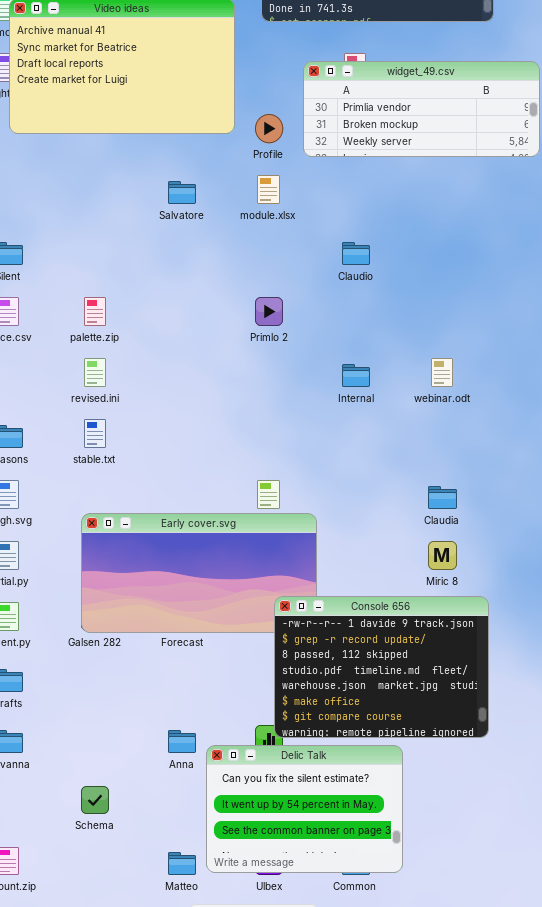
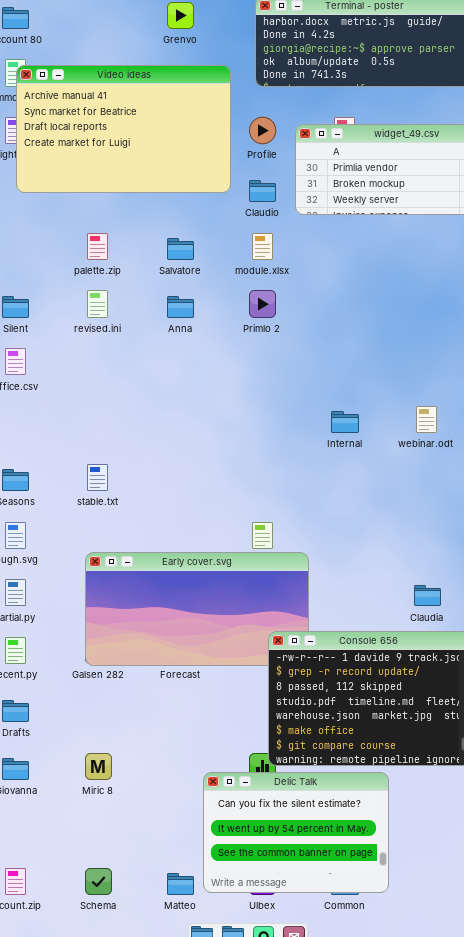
Profile: [255,114,283,143] -> [249,117,276,144], moved
Claudio: [342,242,370,265] -> [249,180,276,202], moved
palette.zip: [84,297,106,326] -> [87,233,108,260], moved
Primlo 2: [255,297,283,326] -> [249,290,276,318], moved
revised.ini: [84,358,106,387] -> [87,290,108,318], moved
Claudia: [428,486,457,509] -> [414,585,441,606], moved
Miric 8: [428,541,457,570] -> [85,753,112,780], moved
Anna: [168,730,196,753] -> [167,296,194,318], moved
Schema: [81,786,109,814] -> [85,868,112,895], moved

